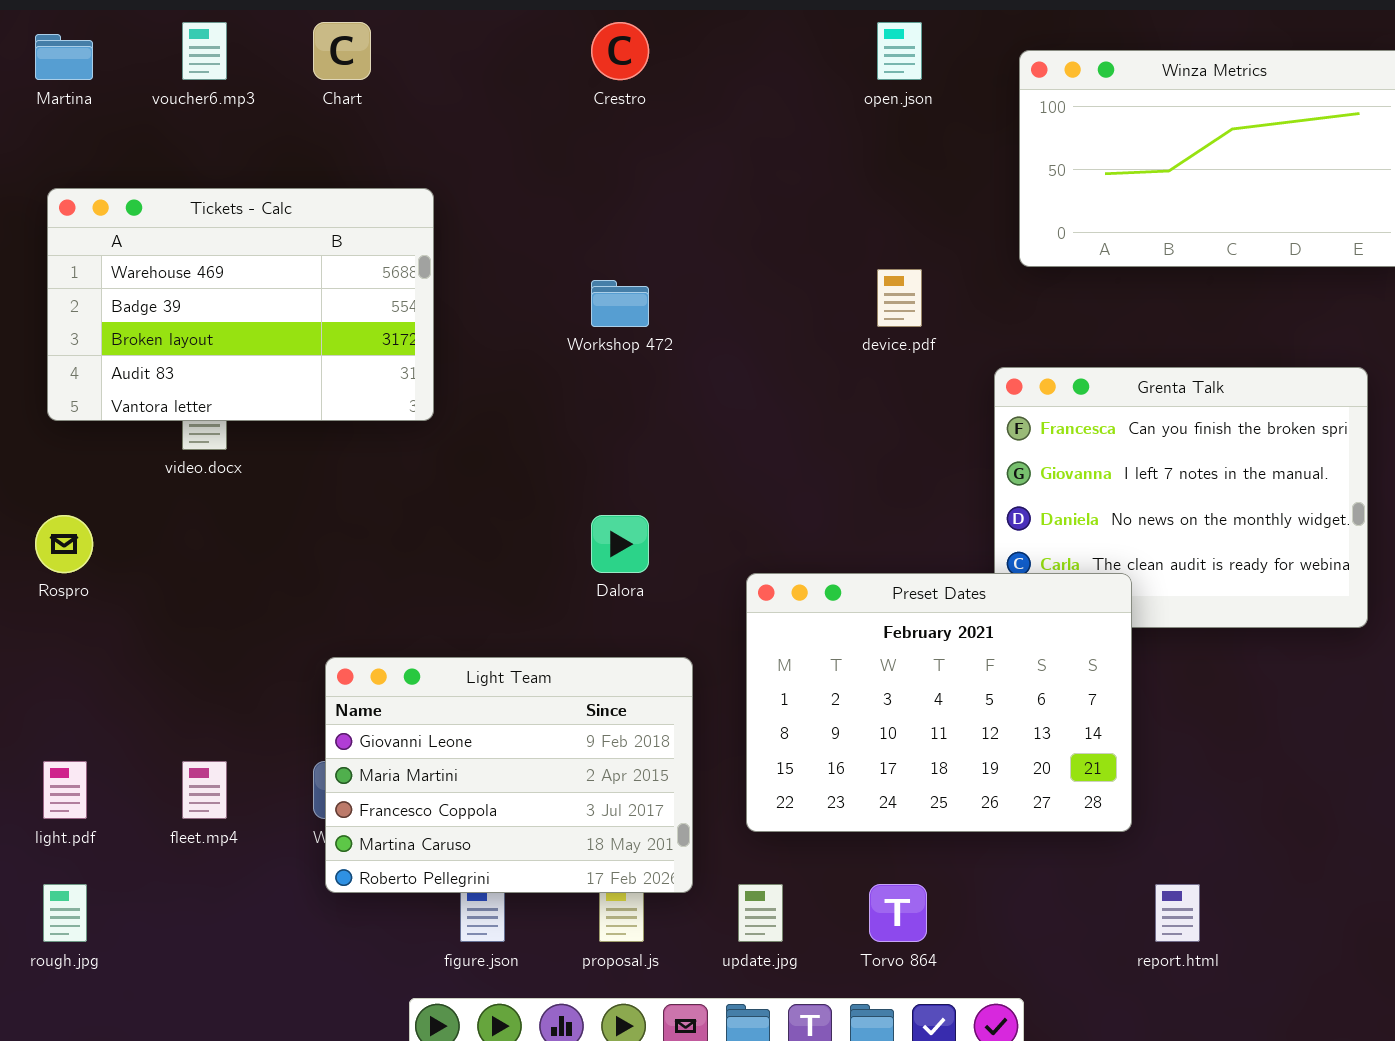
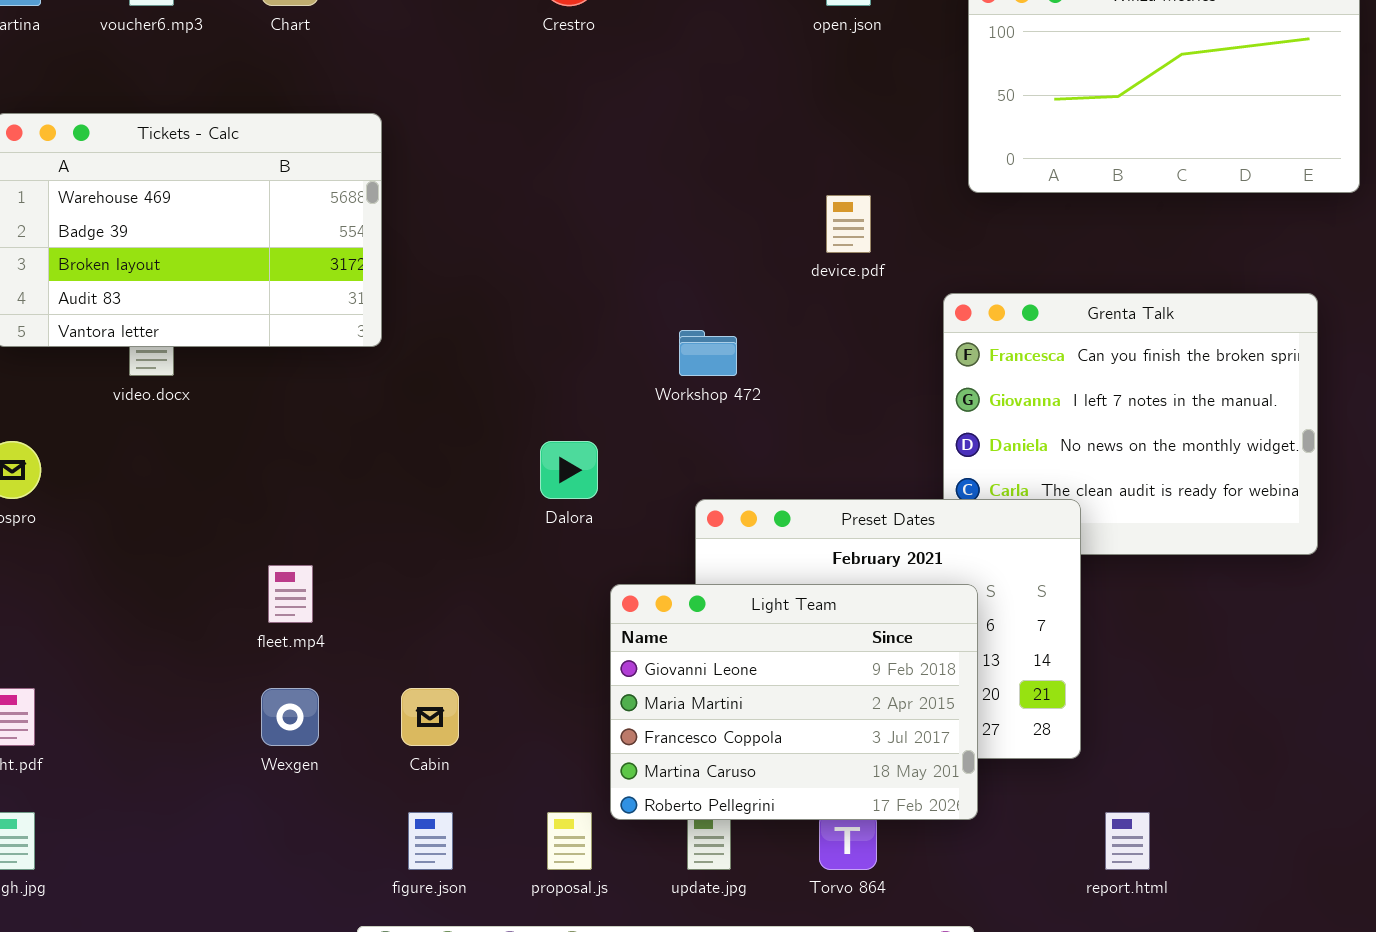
Workshop 472: [591,280,649,327] -> [679,330,737,376], moved
Light Team: [325,657,693,893] -> [610,584,978,820], moved
fleet.mp4: [182,761,227,819] -> [268,565,313,623], moved

